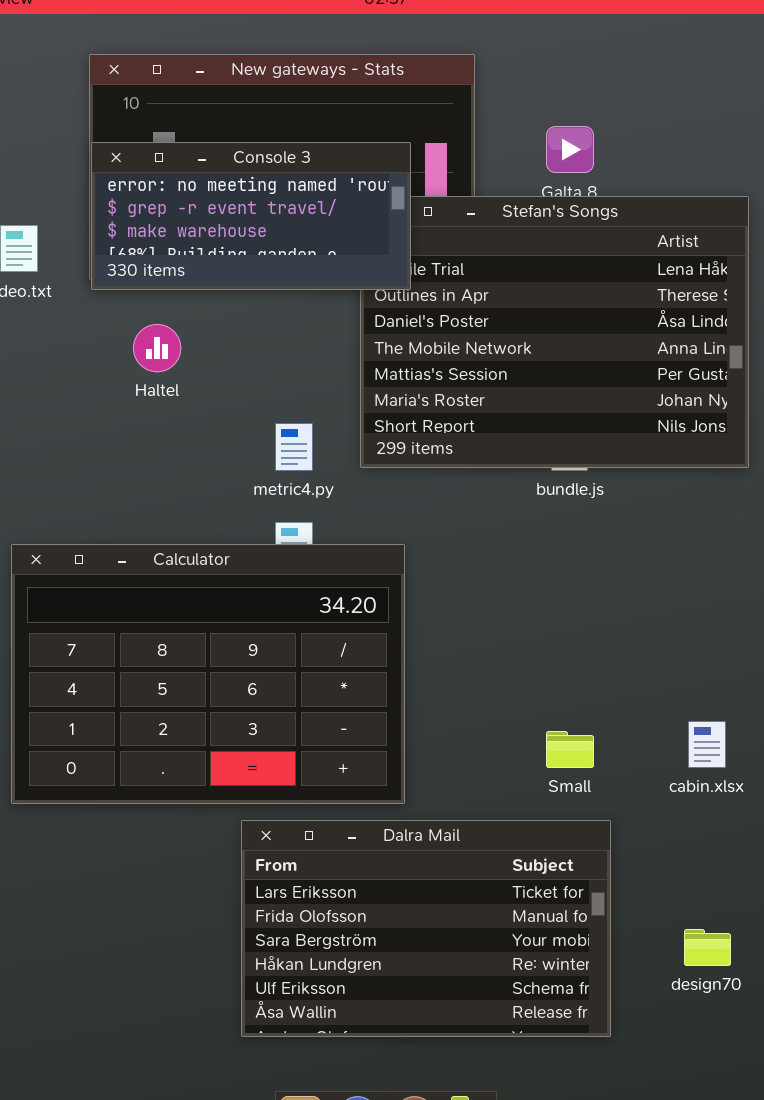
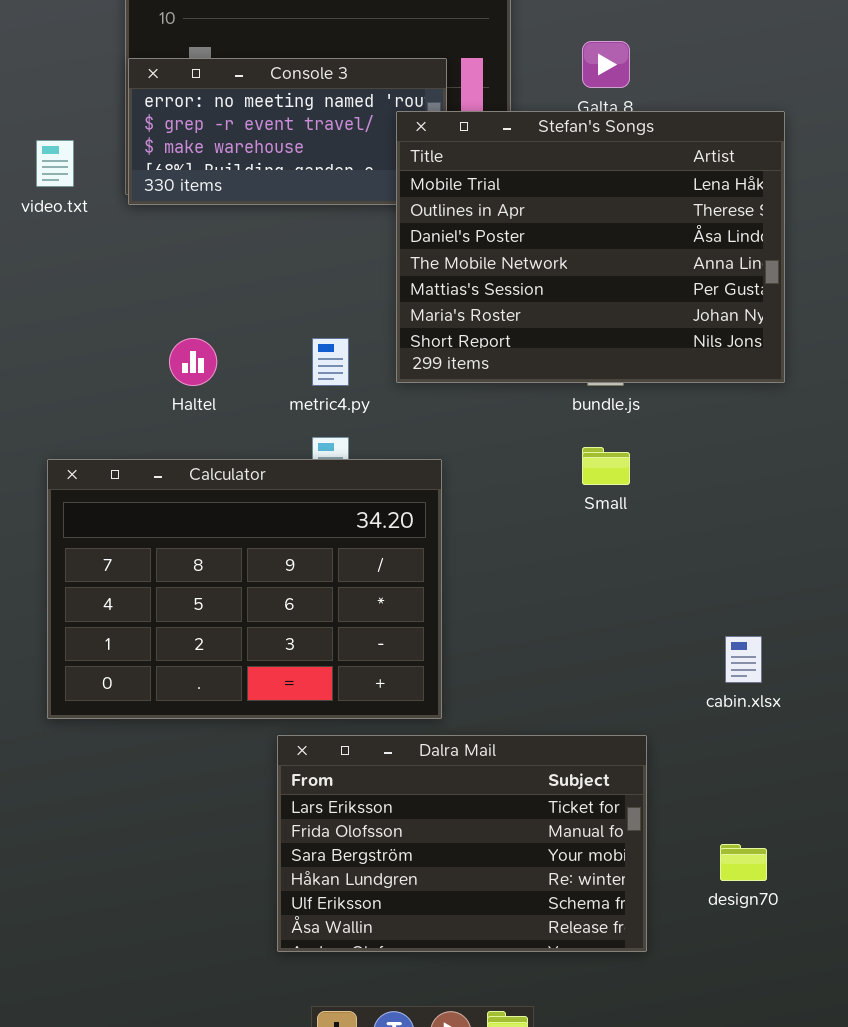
Stefan's Songs: [360,196,749,468] -> [396,111,785,383], raised
Haltel: [133,324,181,372] -> [169,338,217,386], moved
Small: [546,731,594,768] -> [582,447,630,485], moved

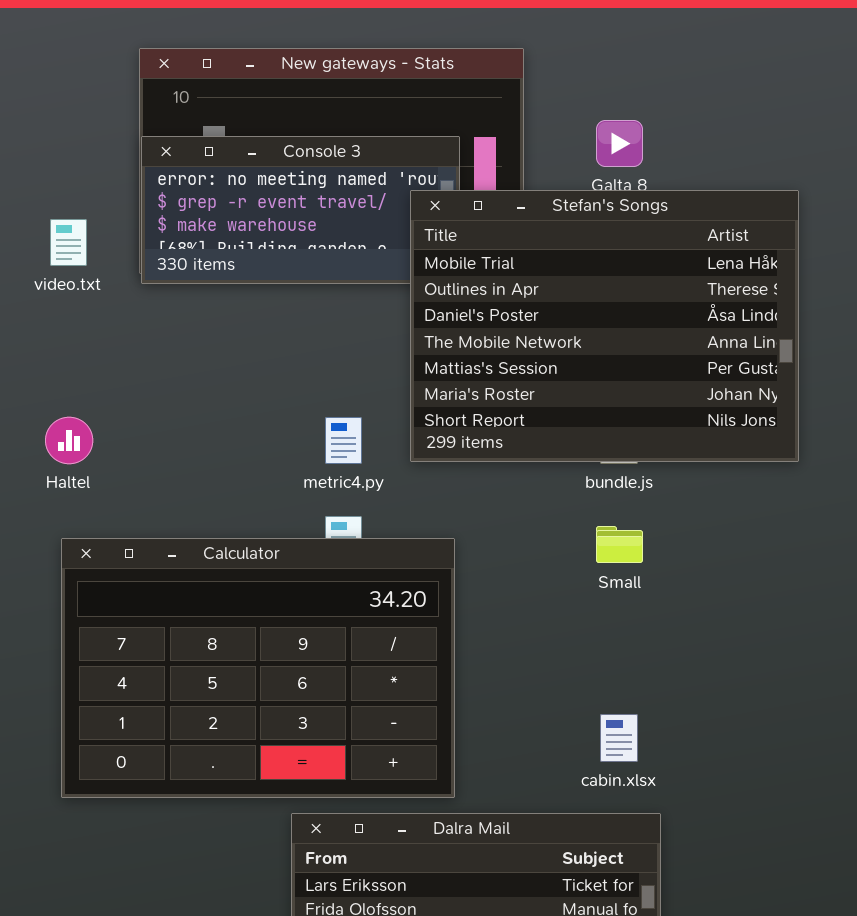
Haltel: [169,338,217,386] -> [45,417,93,464], moved
cabin.xlsx: [725,636,762,683] -> [600,714,638,762], moved

